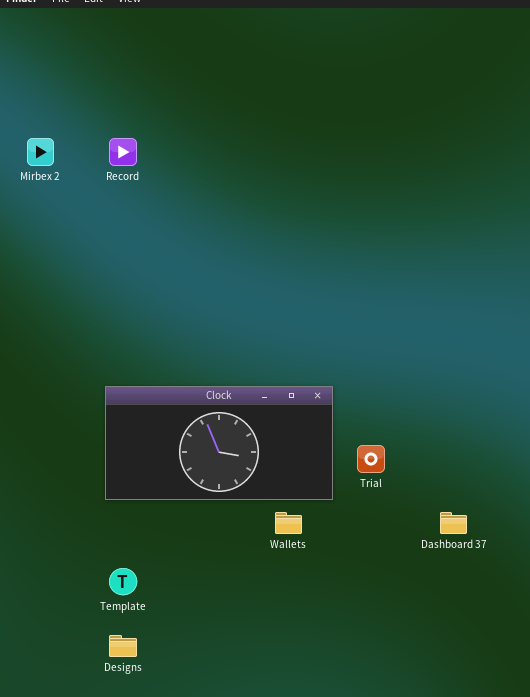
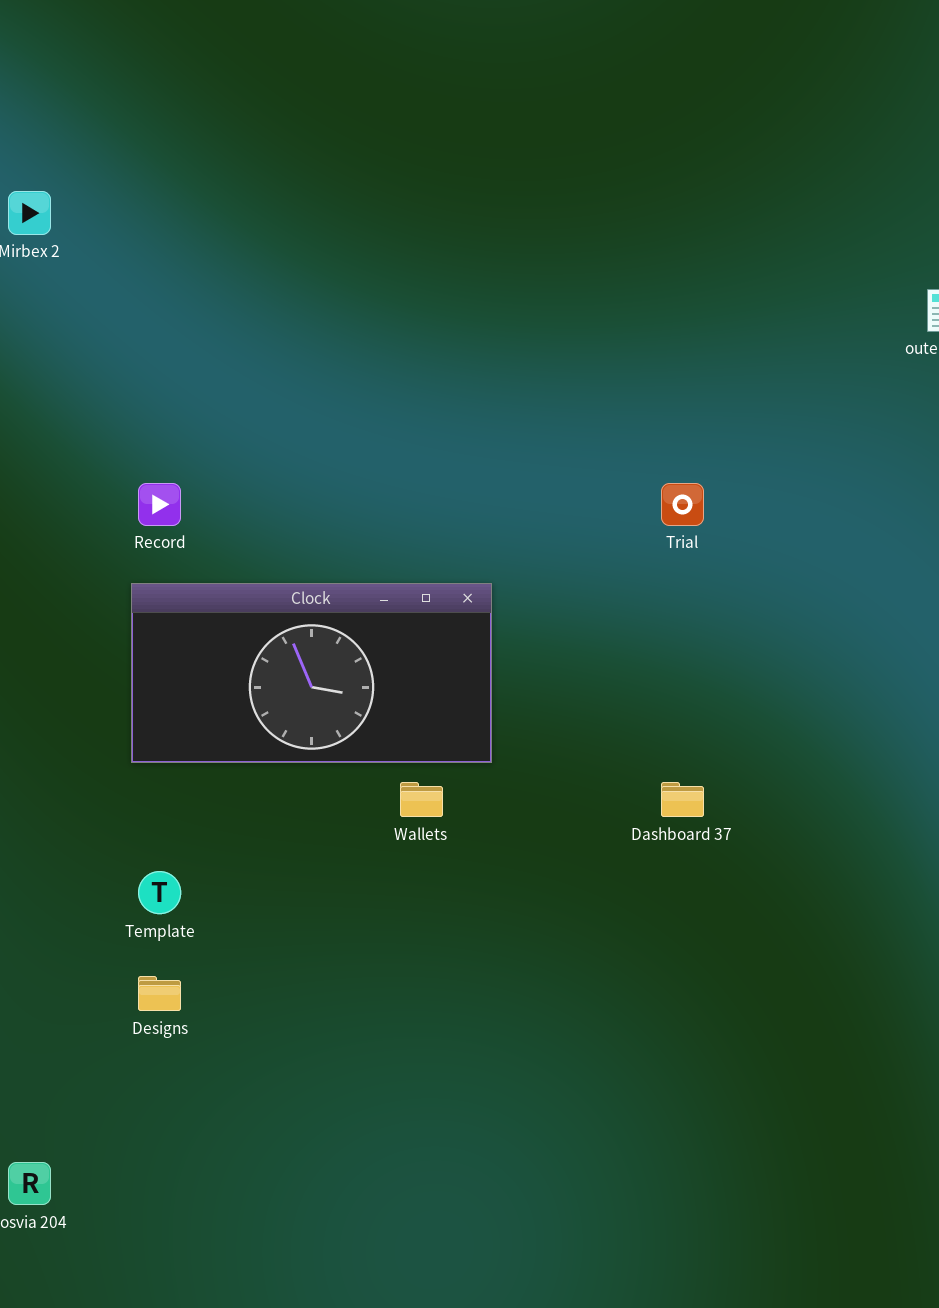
Record: [109,138,137,166] -> [138,483,181,526], moved
Trial: [357,445,385,473] -> [661,483,704,526], moved

